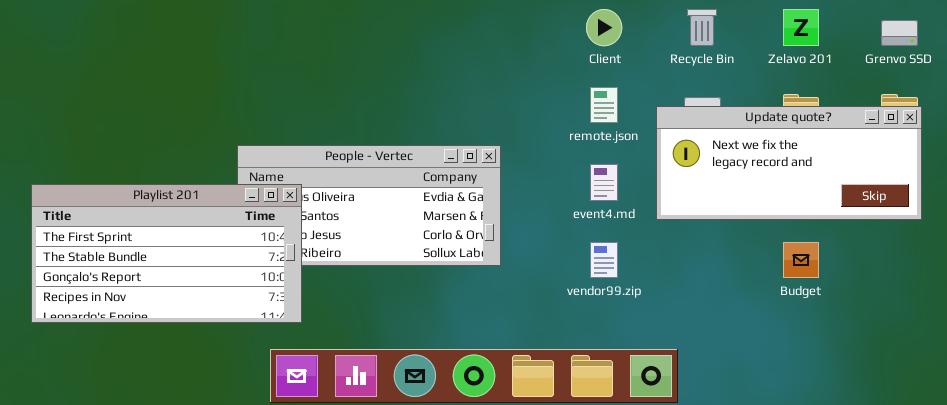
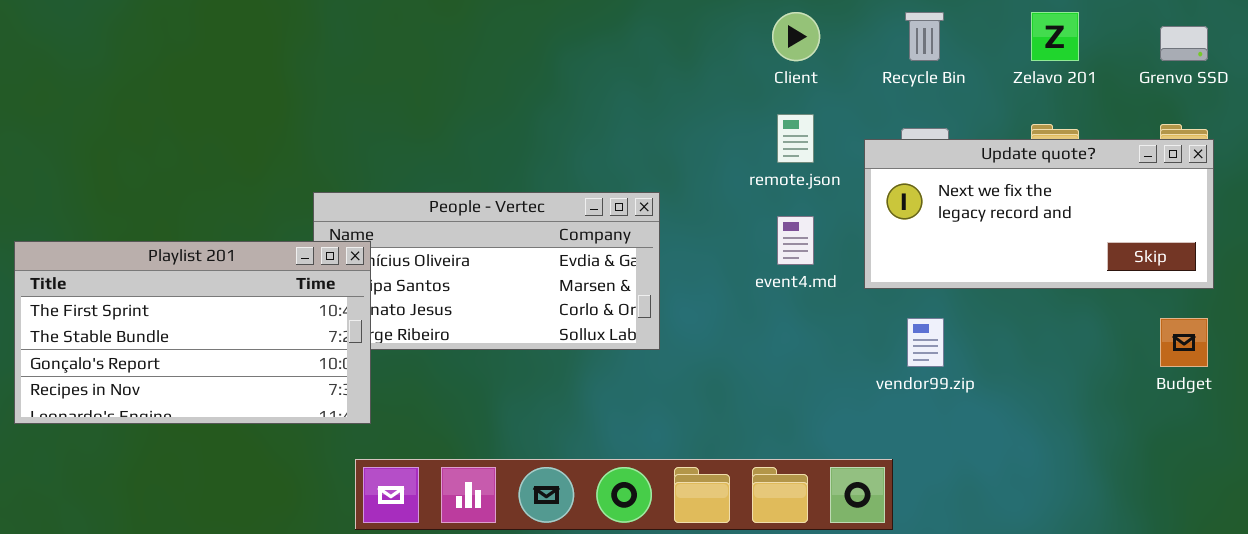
Playlist 201: [31,184,302,323] -> [14,241,371,424], moved
vendor99.zip: [590,242,618,278] -> [907,318,944,367], moved
Budget: [783,242,819,278] -> [1160,318,1208,367], moved

